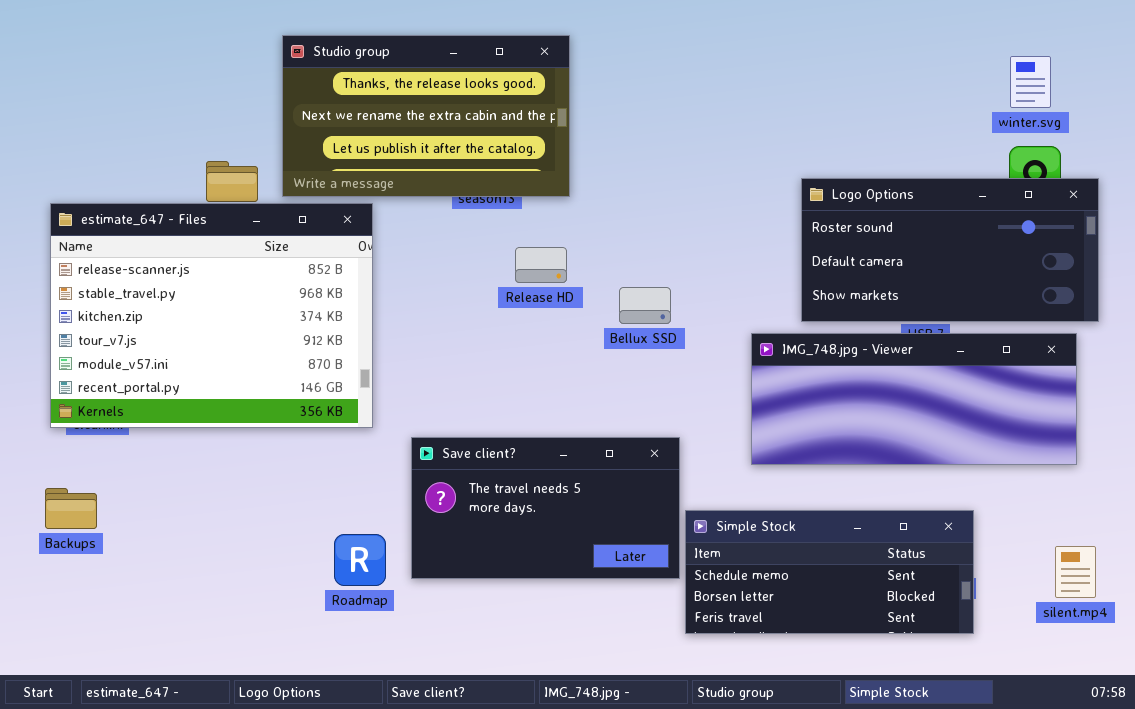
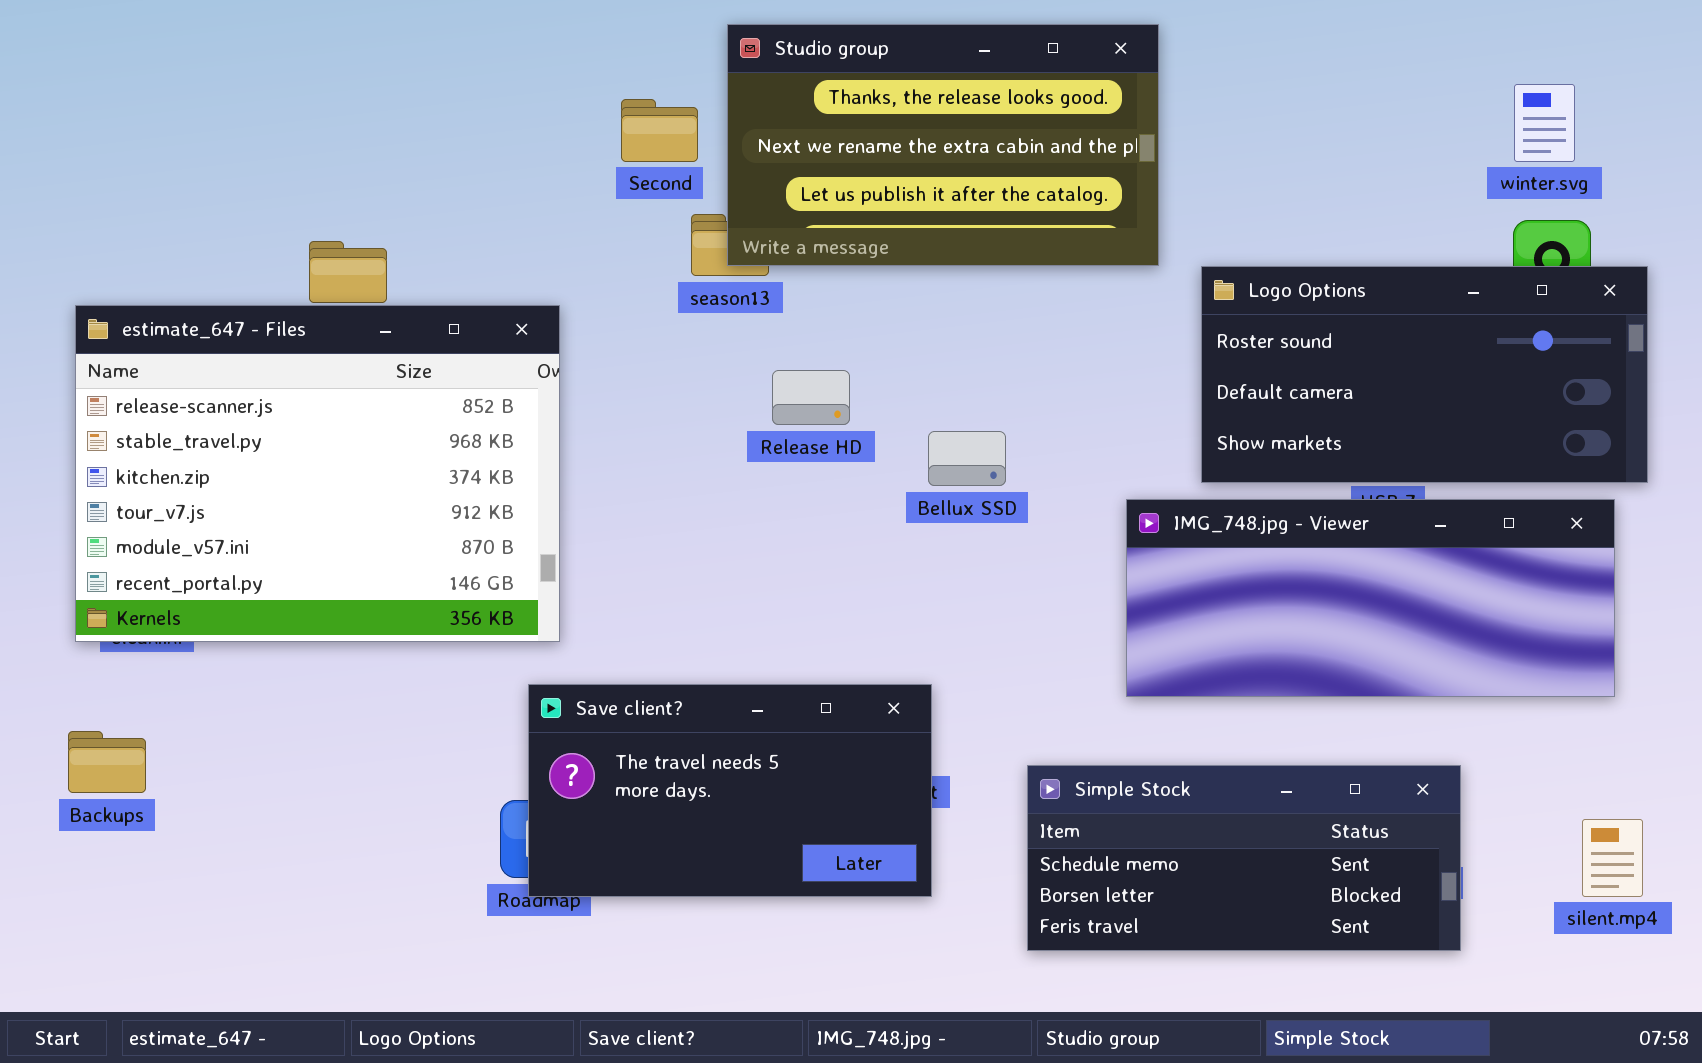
Studio group: [282,35,570,197] -> [727,24,1159,266], moved
Save client?: [411,437,680,579] -> [528,684,932,897], moved

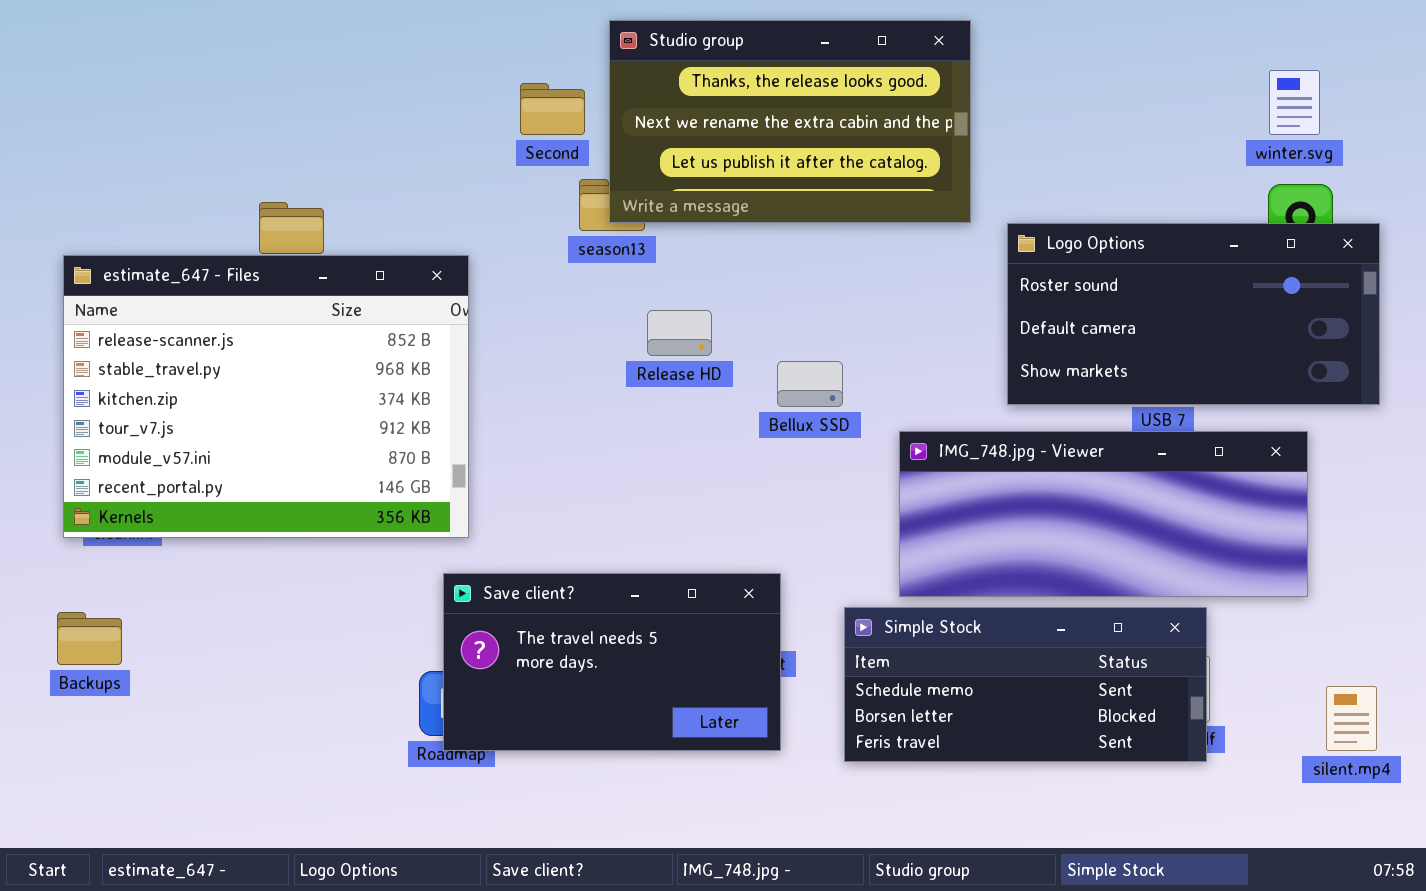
IMG_748.jpg - Viewer: [1126,499,1615,697] -> [899,431,1308,597], moved
Simple Stock: [1027,765,1461,951] -> [844,607,1207,762], moved

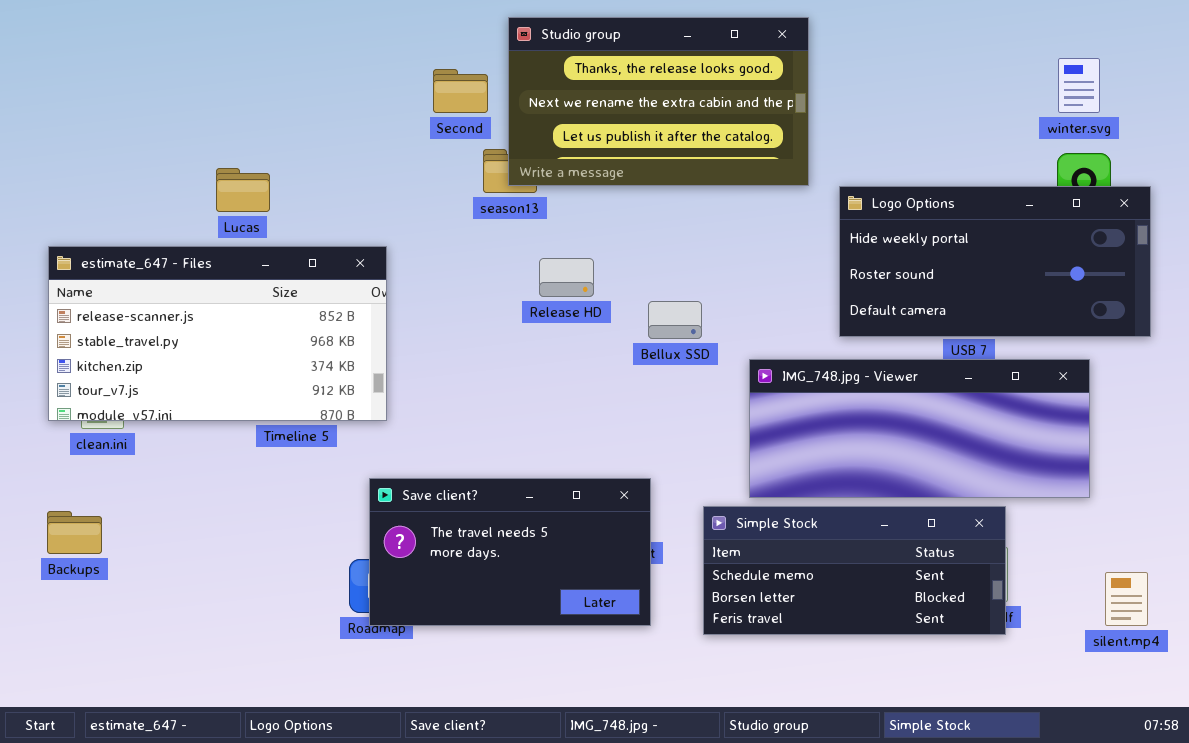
Logo Options: [1007,223,1380,405] -> [839,186,1151,337], scrolled up 1 row
estimate_647 - Files: [63,255,469,538] -> [48,246,387,421], moved, resized

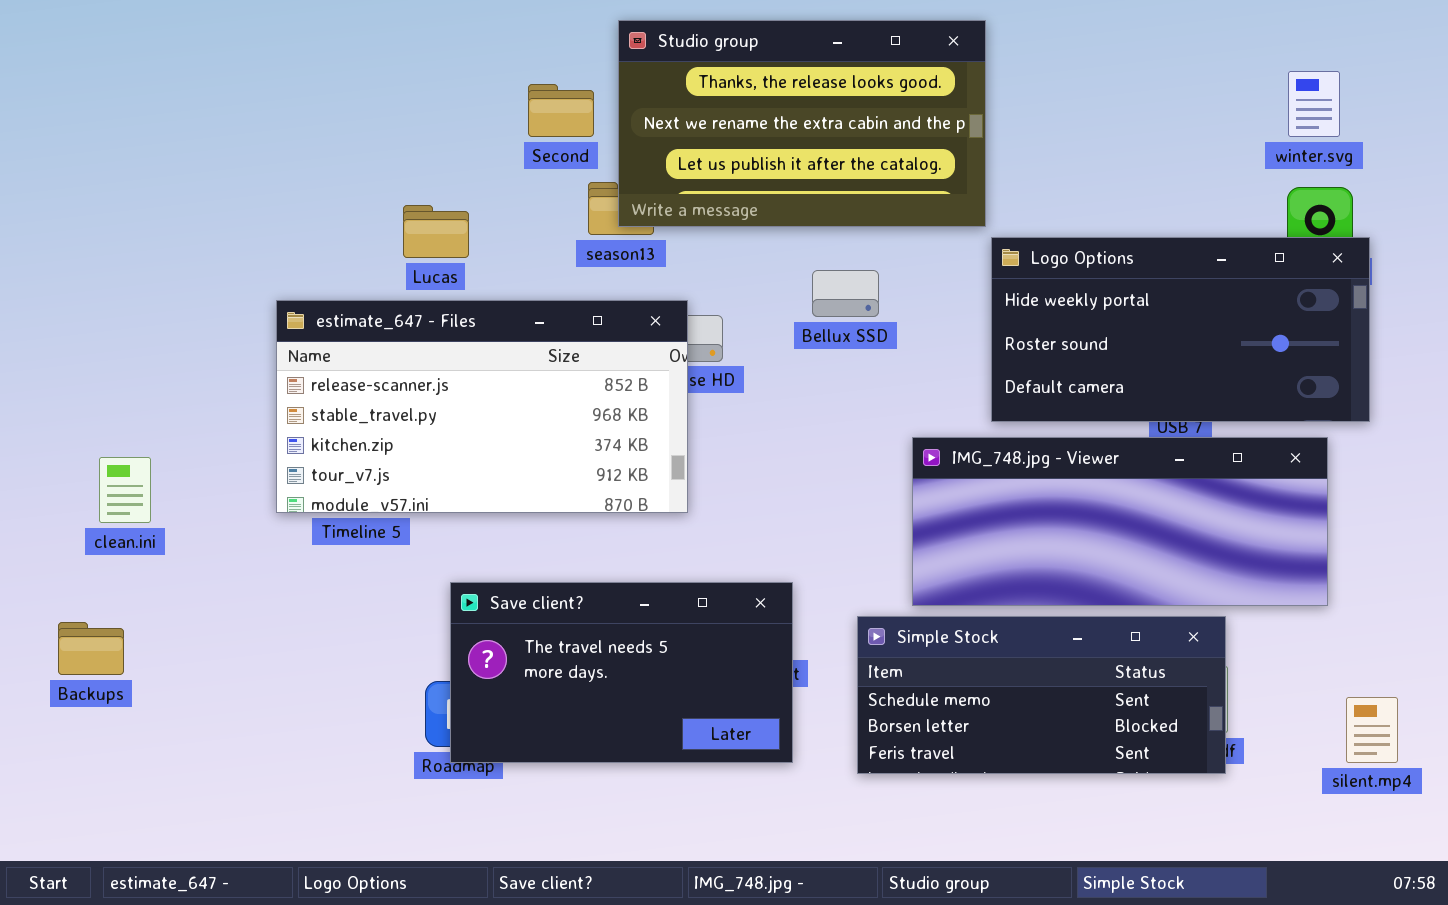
Lucas: [216,168,270,212] -> [403,205,469,258], moved
Logo Options: [839,186,1151,337] -> [991,237,1370,422], moved
estimate_647 - Files: [48,246,387,421] -> [276,300,688,513], moved
Bellux SSD: [648,301,702,339] -> [812,270,879,317], moved

